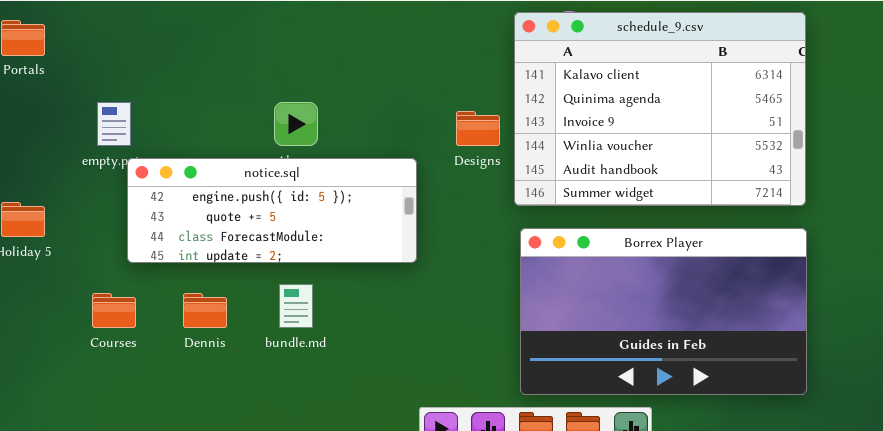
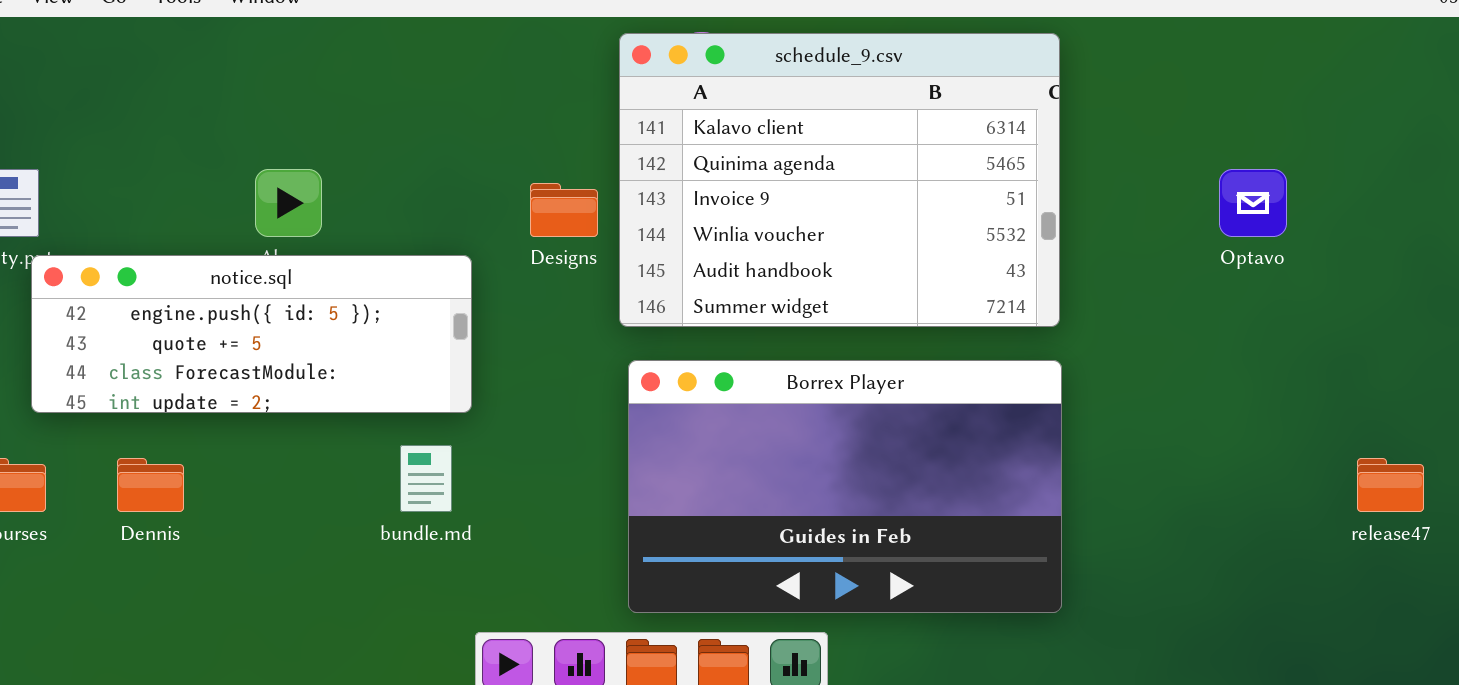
bundle.md: [279,284,313,328] -> [400,445,452,512], moved

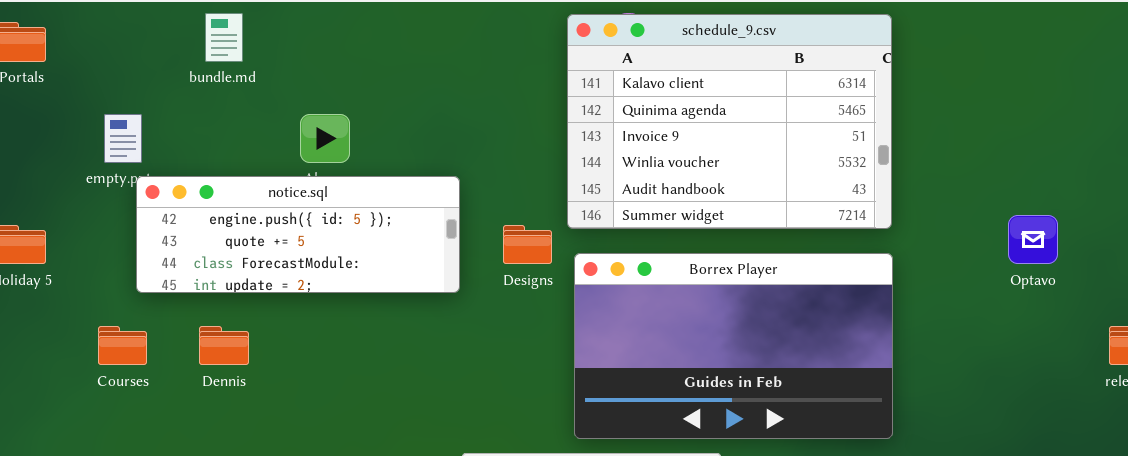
Optavo: [1219,169,1287,237] -> [1008,215,1058,264], moved
Designs: [530,183,598,237] -> [503,225,552,264], moved
bundle.md: [400,445,452,512] -> [205,13,243,62], moved

